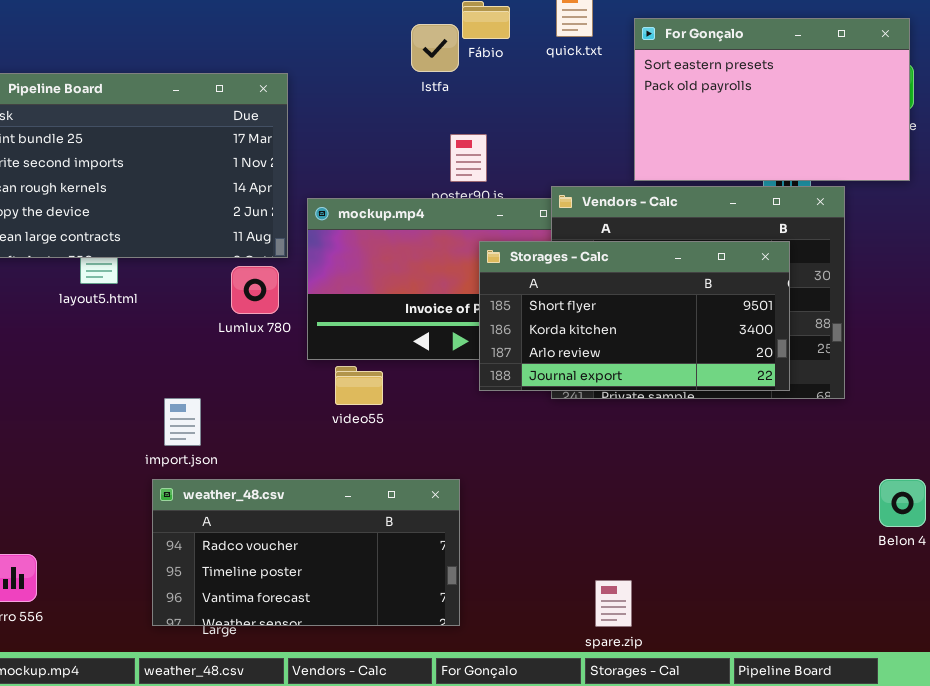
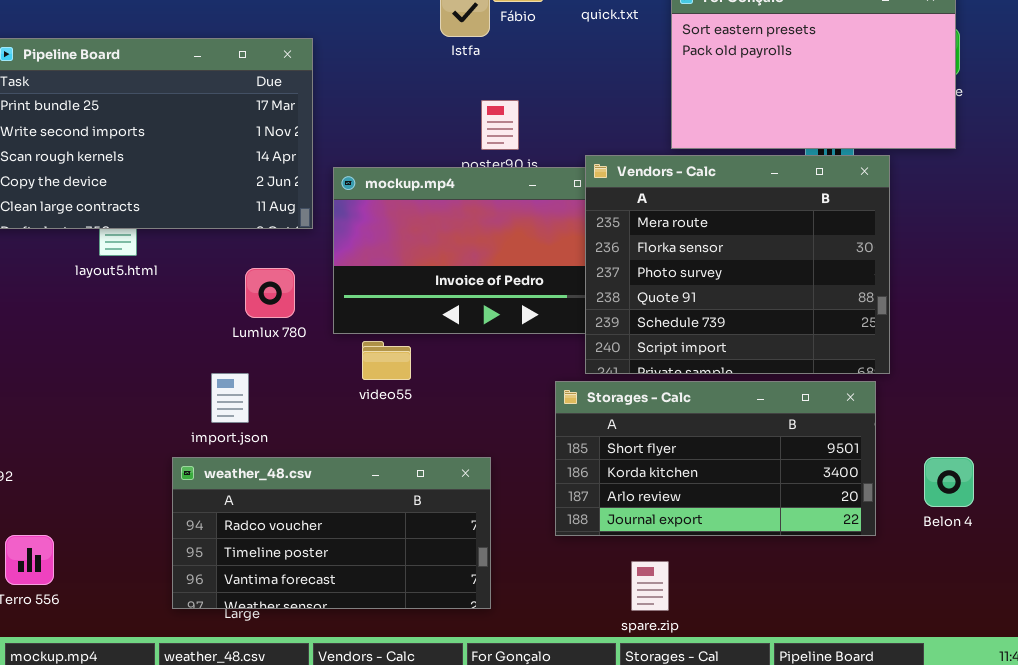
Storages - Calc: [479,241,790,391] -> [555,381,876,536], moved
Lumlux 780: [231,266,279,314] -> [245,268,295,318], moved
import.json: [164,398,201,446] -> [211,373,249,423], moved

